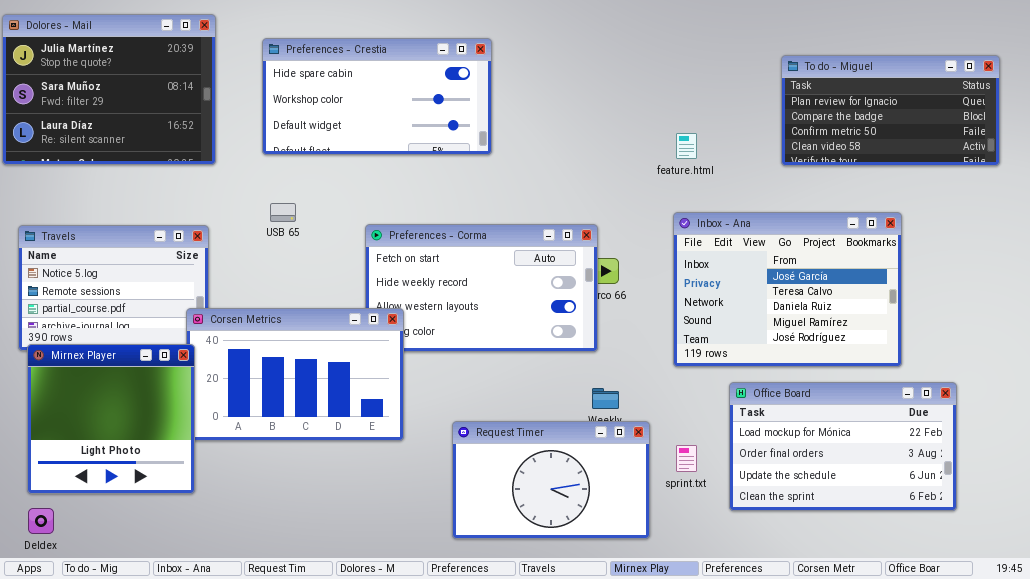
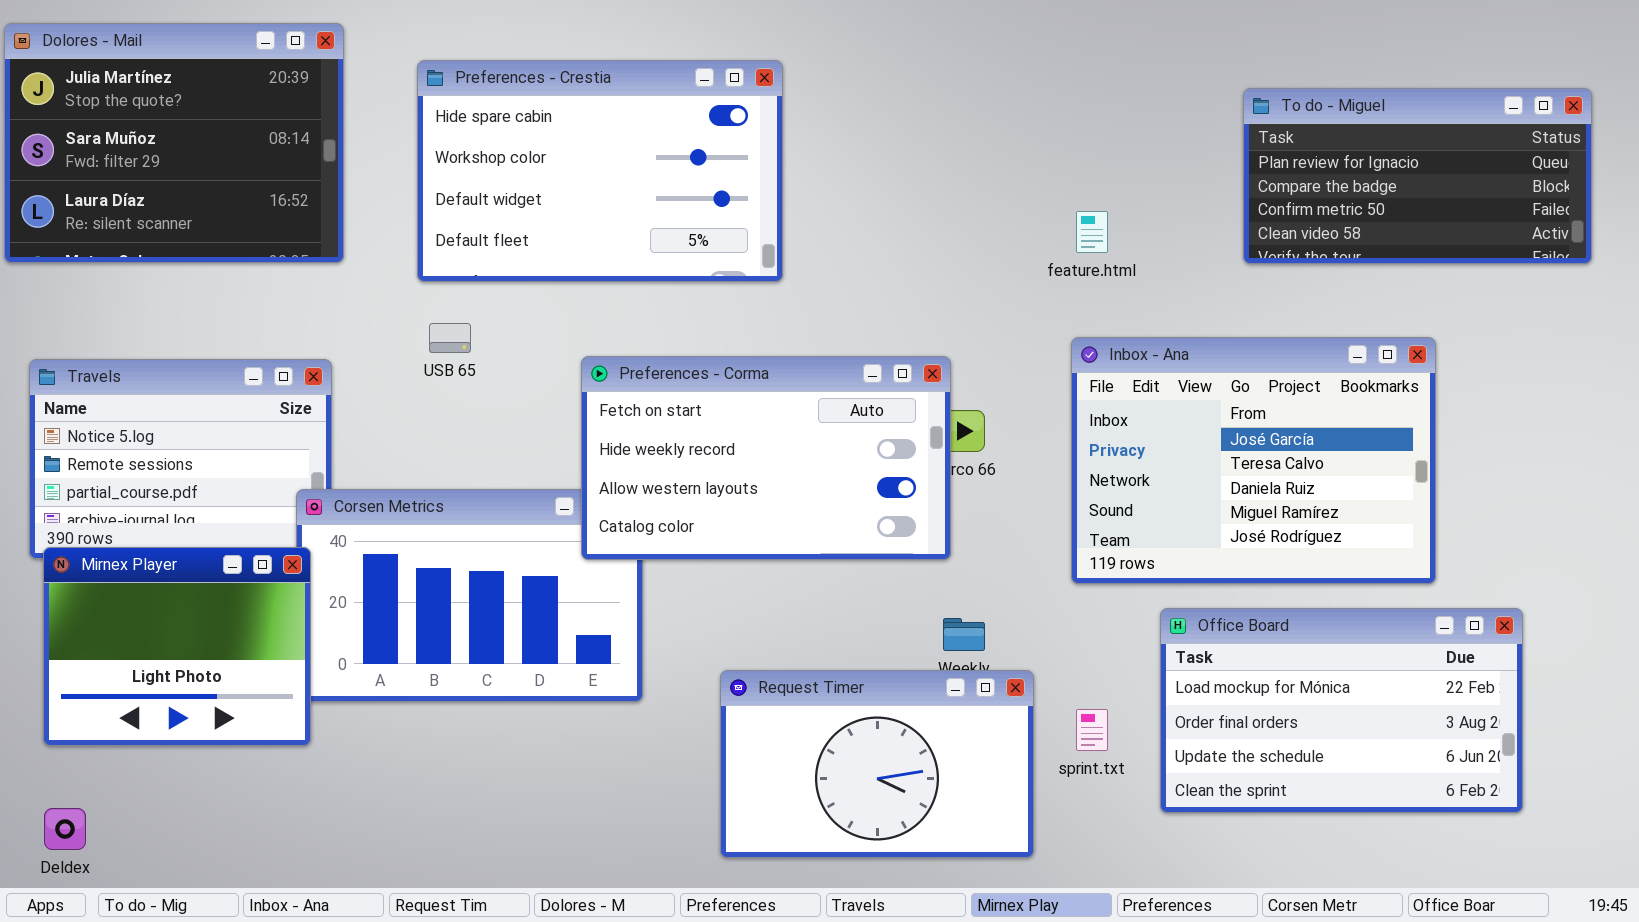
Preferences - Crestia: [262,38,492,155] -> [417,60,783,282], resized
Preferences - Corma: [365,224,598,352] -> [581,356,951,560], raised
Mirnex Player: [27,344,195,494] -> [43,547,311,746], resized

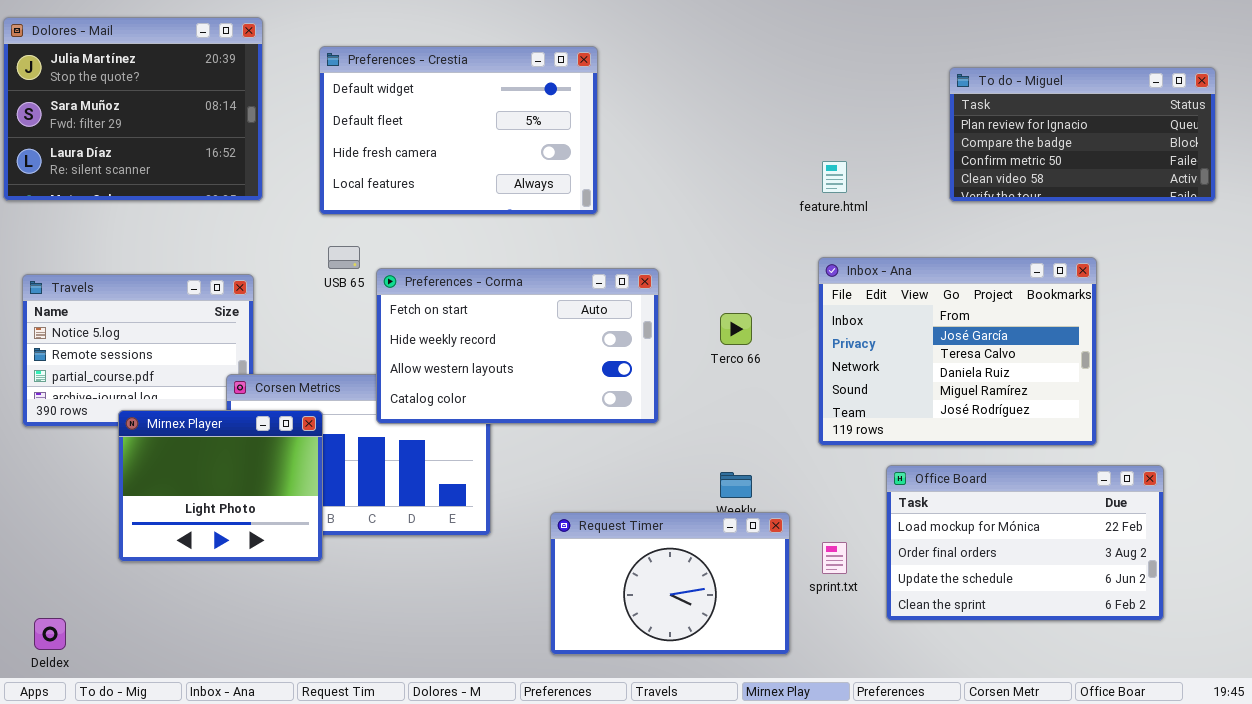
Preferences - Crestia: [417,60,783,282] -> [319,46,598,215], scrolled down 2 rows
Preferences - Corma: [581,356,951,560] -> [376,268,659,424], moved
Mirnex Player: [43,547,311,746] -> [118,410,323,562], moved

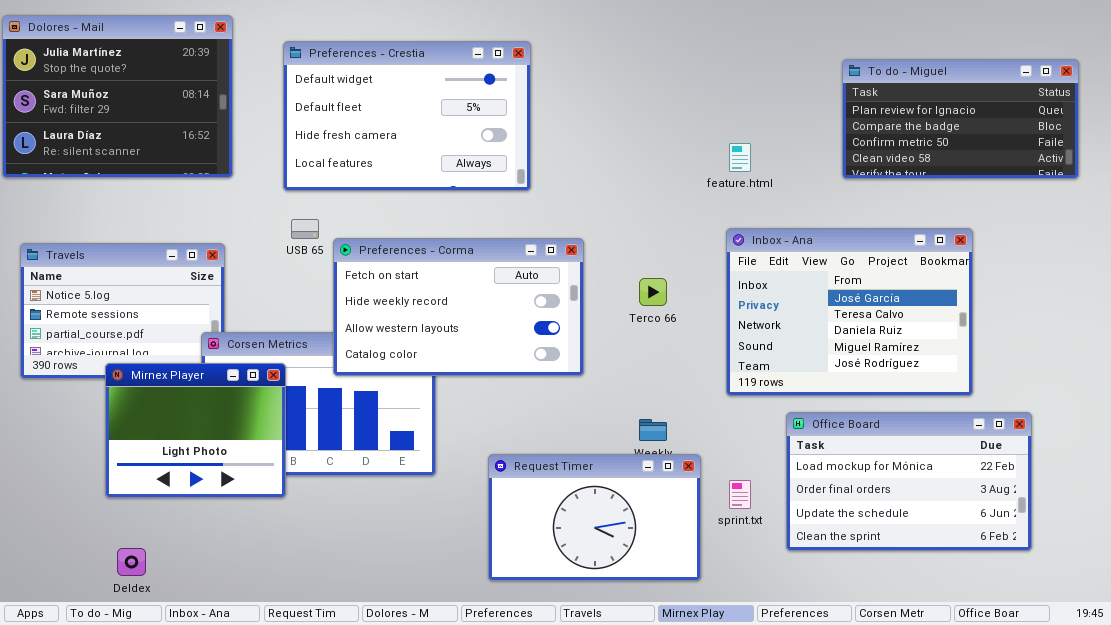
Deldex: [34,618,66,650] -> [117,548,146,576], moved

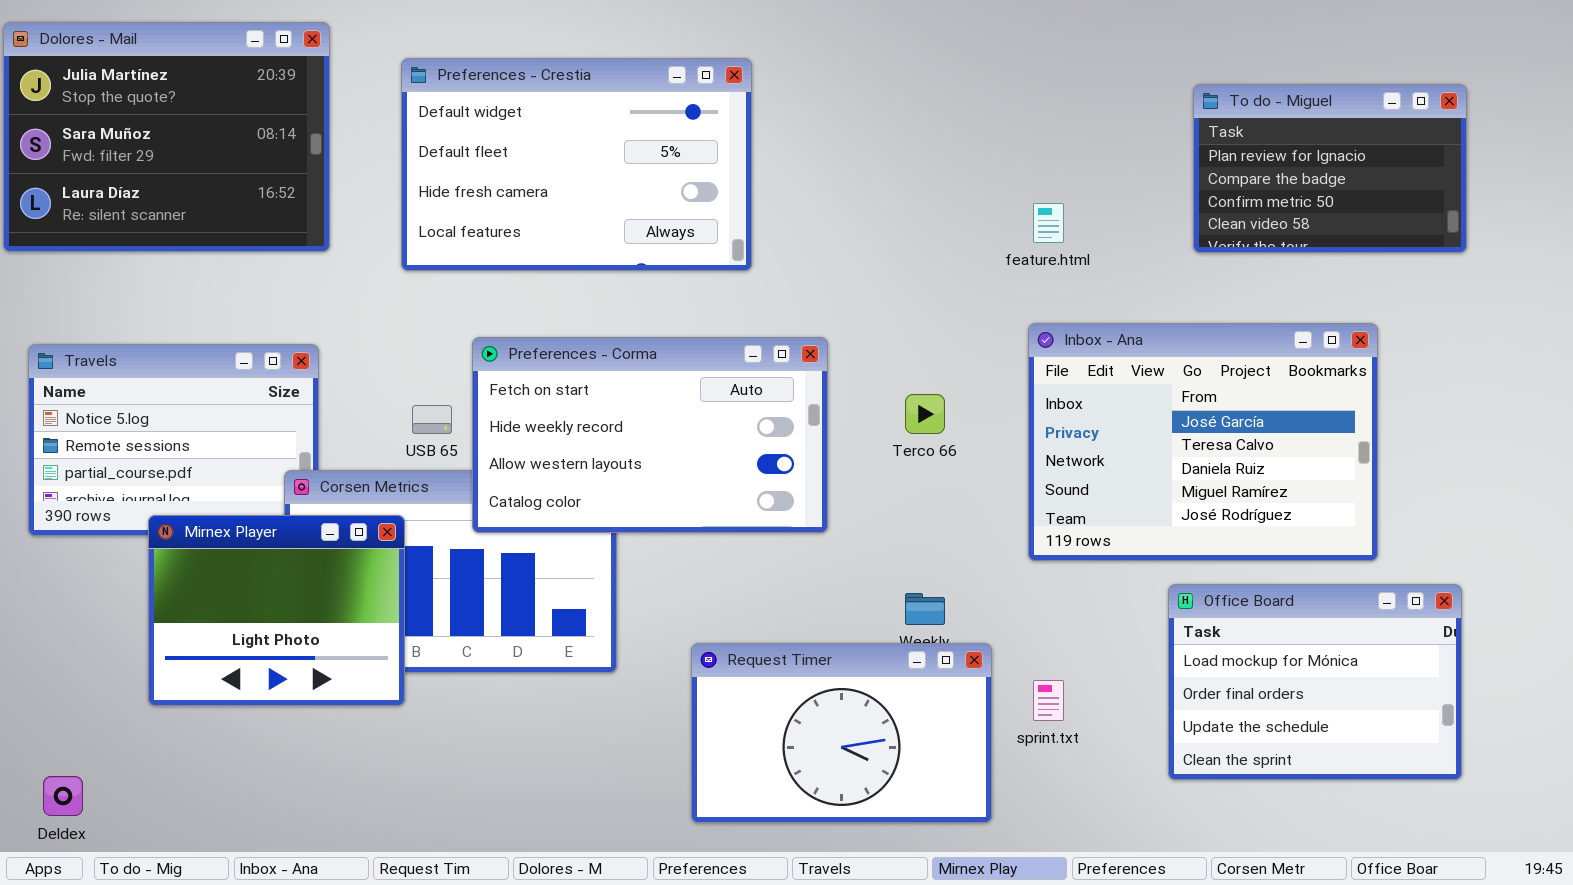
To do - Miguel: [842,59,1079,179] -> [1193,84,1467,253], resized
USB 65: [291,219,319,239] -> [412,405,452,434], moved
Office Board: [786,412,1032,551] -> [1168,584,1462,780], resized
Deldex: [117,548,146,576] -> [43,776,83,816], moved

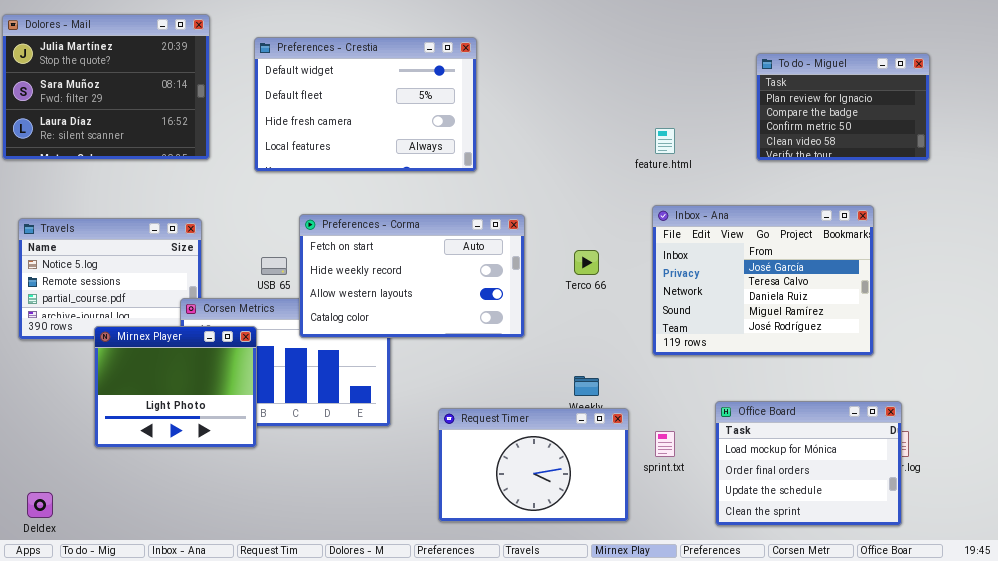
Office Board: [1168,584,1462,780] -> [715,401,902,526], moved

